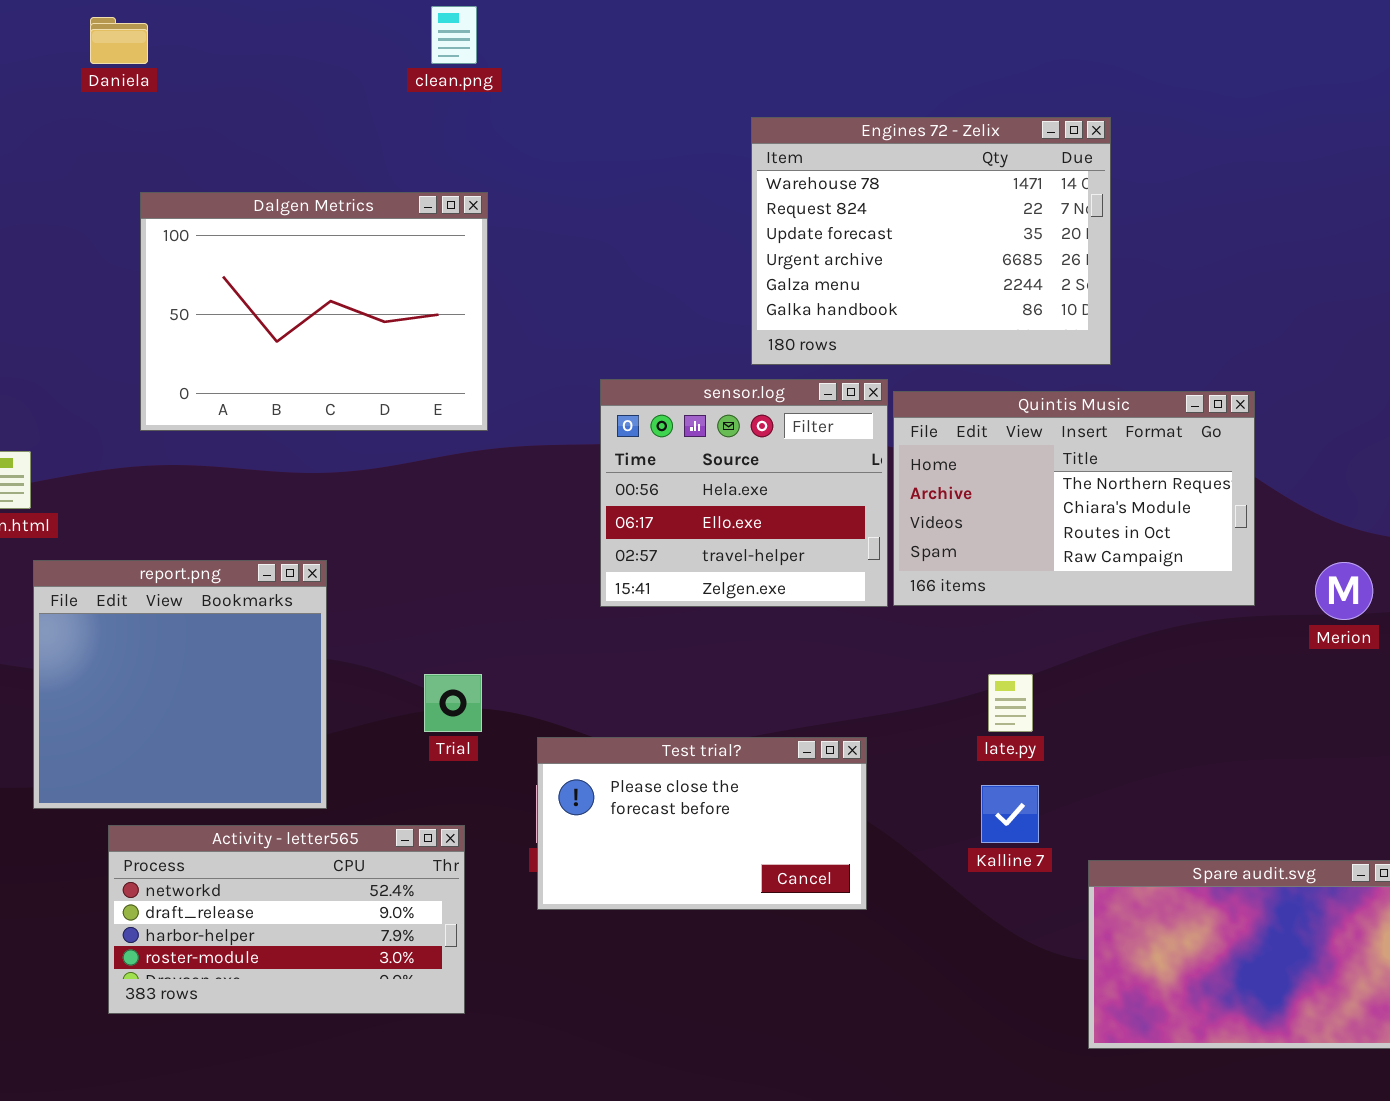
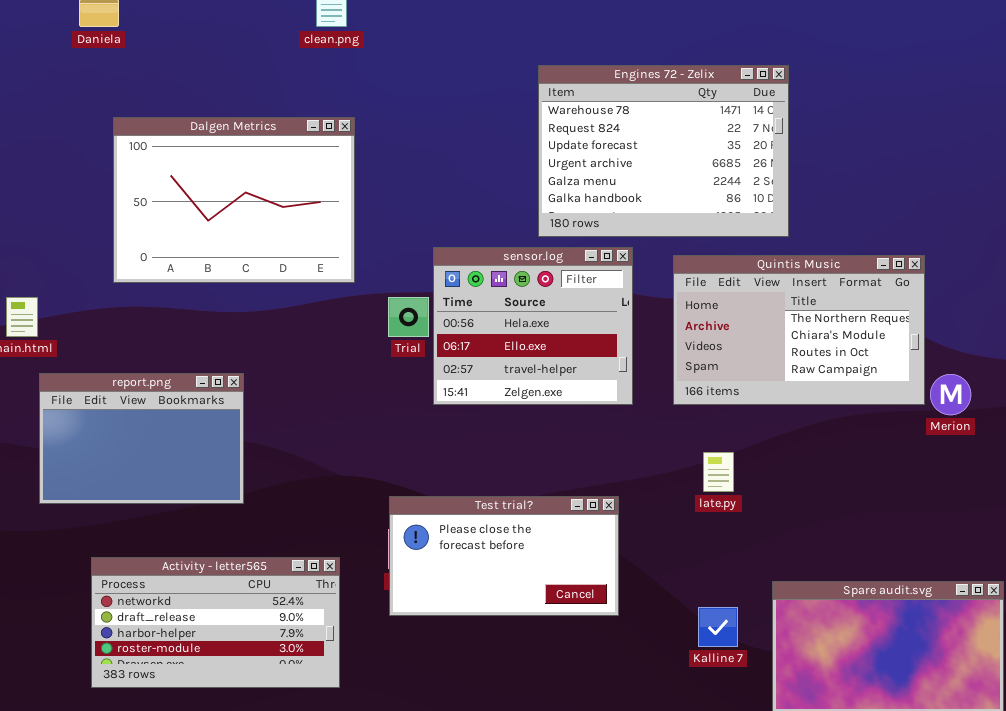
Quintis Music: [893,391,1255,606] -> [673,255,925,405], moved
report.png: [33,560,327,809] -> [39,373,244,504], resized
Trial: [424,674,482,732] -> [388,297,429,337], moved
Kalline 7: [981,785,1039,843] -> [698,607,738,647], moved

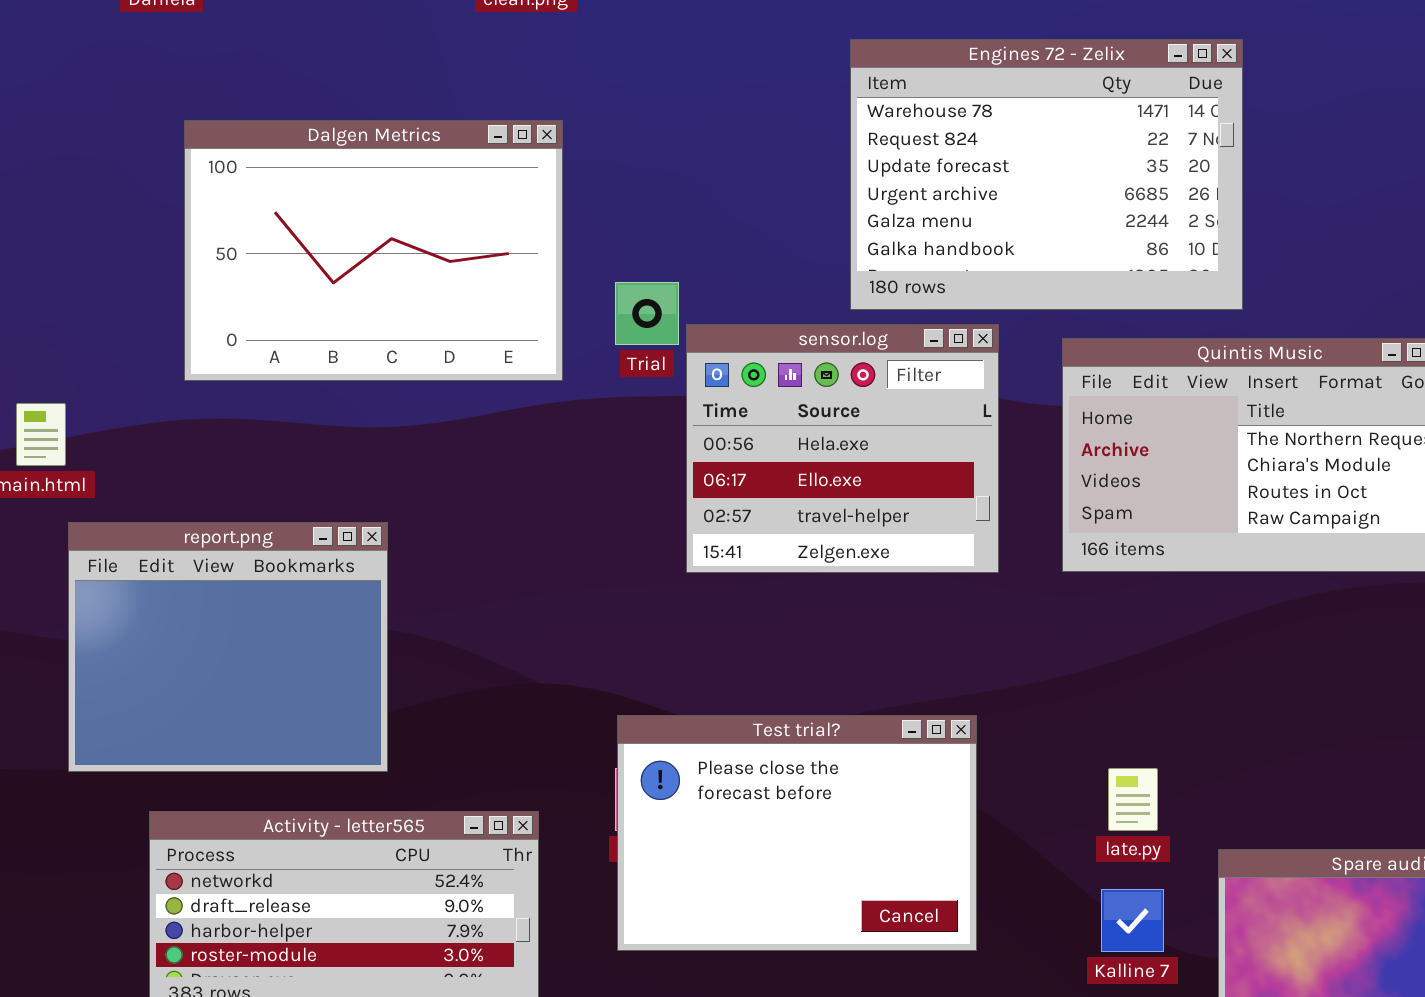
Trial: [388,297,429,337] -> [615,282,679,345], moved
report.png: [39,373,244,504] -> [68,522,388,772], resized
late.py: [703,452,734,492] -> [1108,768,1158,831], moved
Test trial?: [389,496,619,616] -> [617,715,977,951], resized

